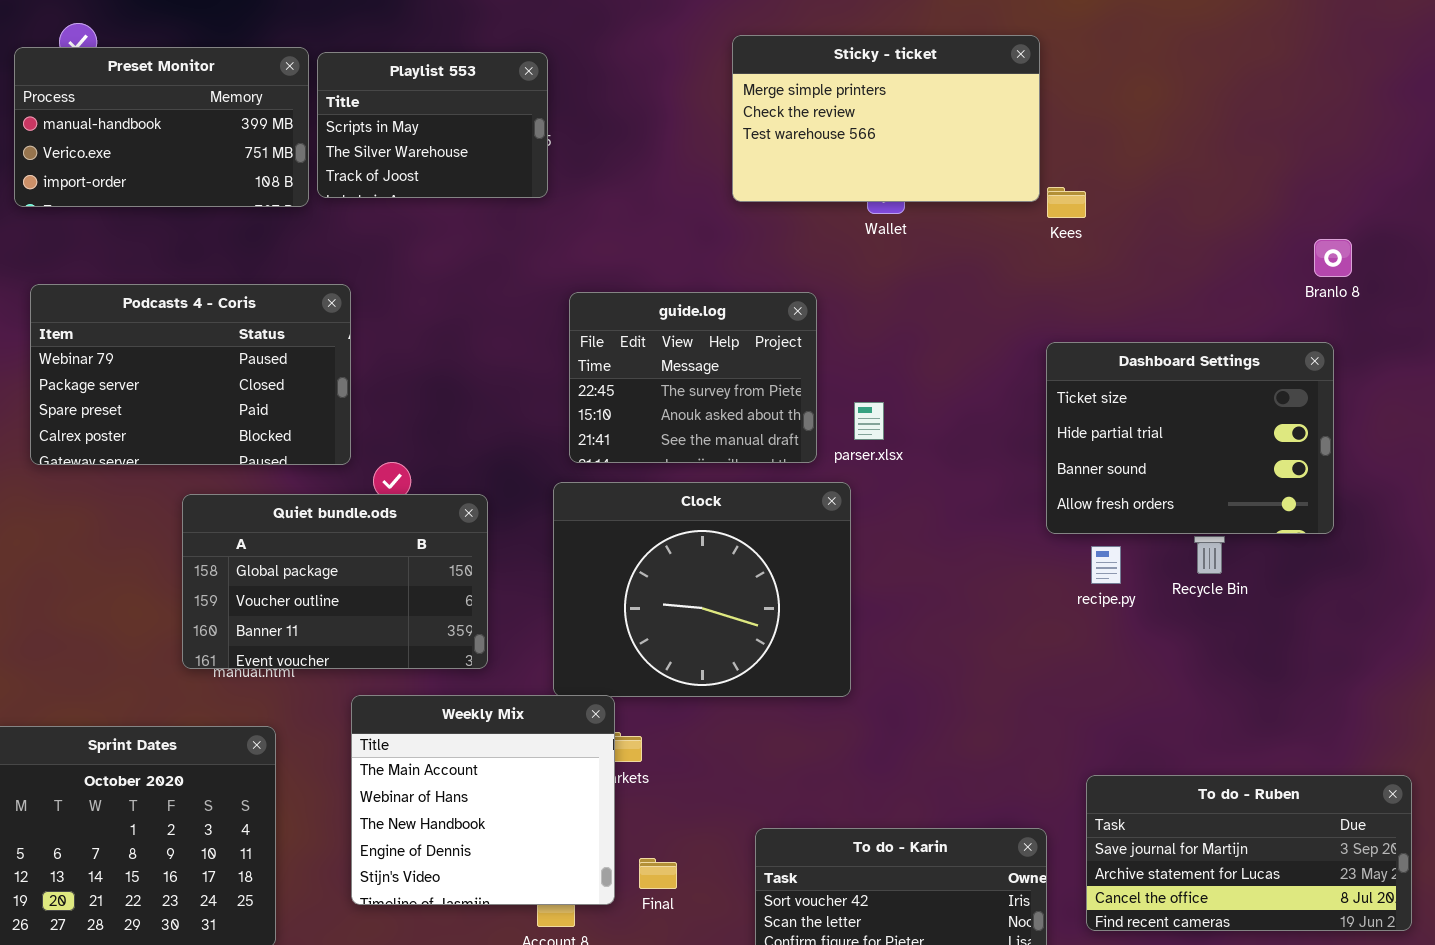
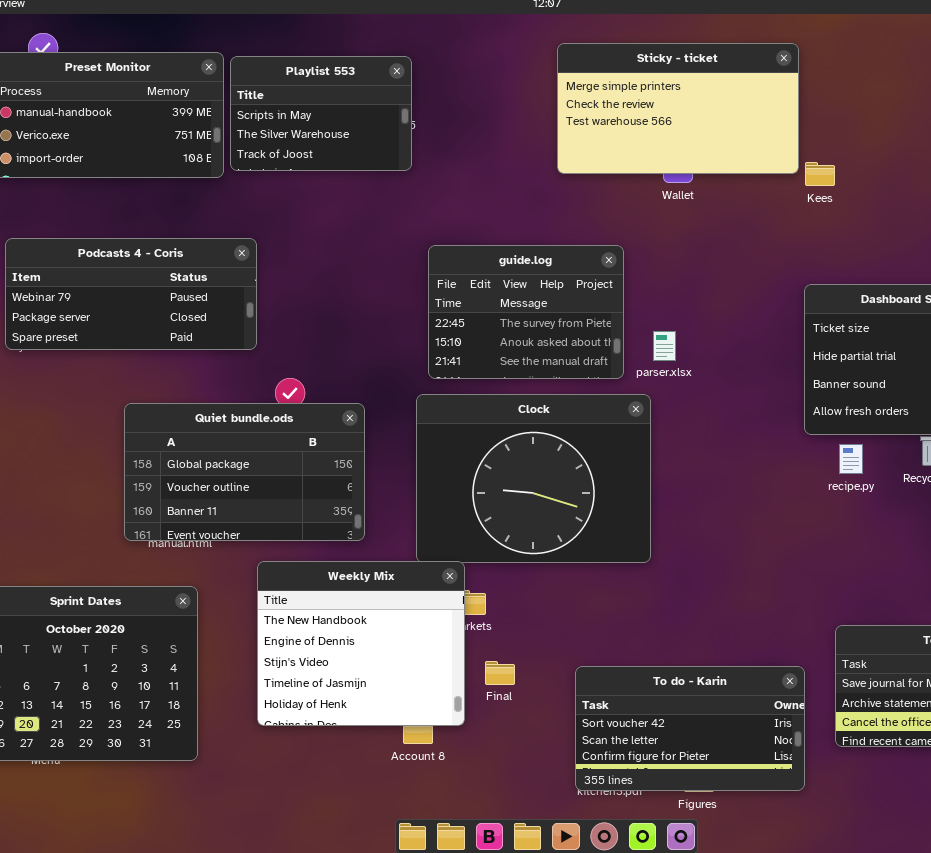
Podcasts 4 - Coris: [30,284,351,465] -> [5,238,257,350], resized
Weekly Mix: [351,695,615,905] -> [257,561,465,726], scrolled down 2 rows
Final: [639,858,677,889] -> [485,661,515,685], moved

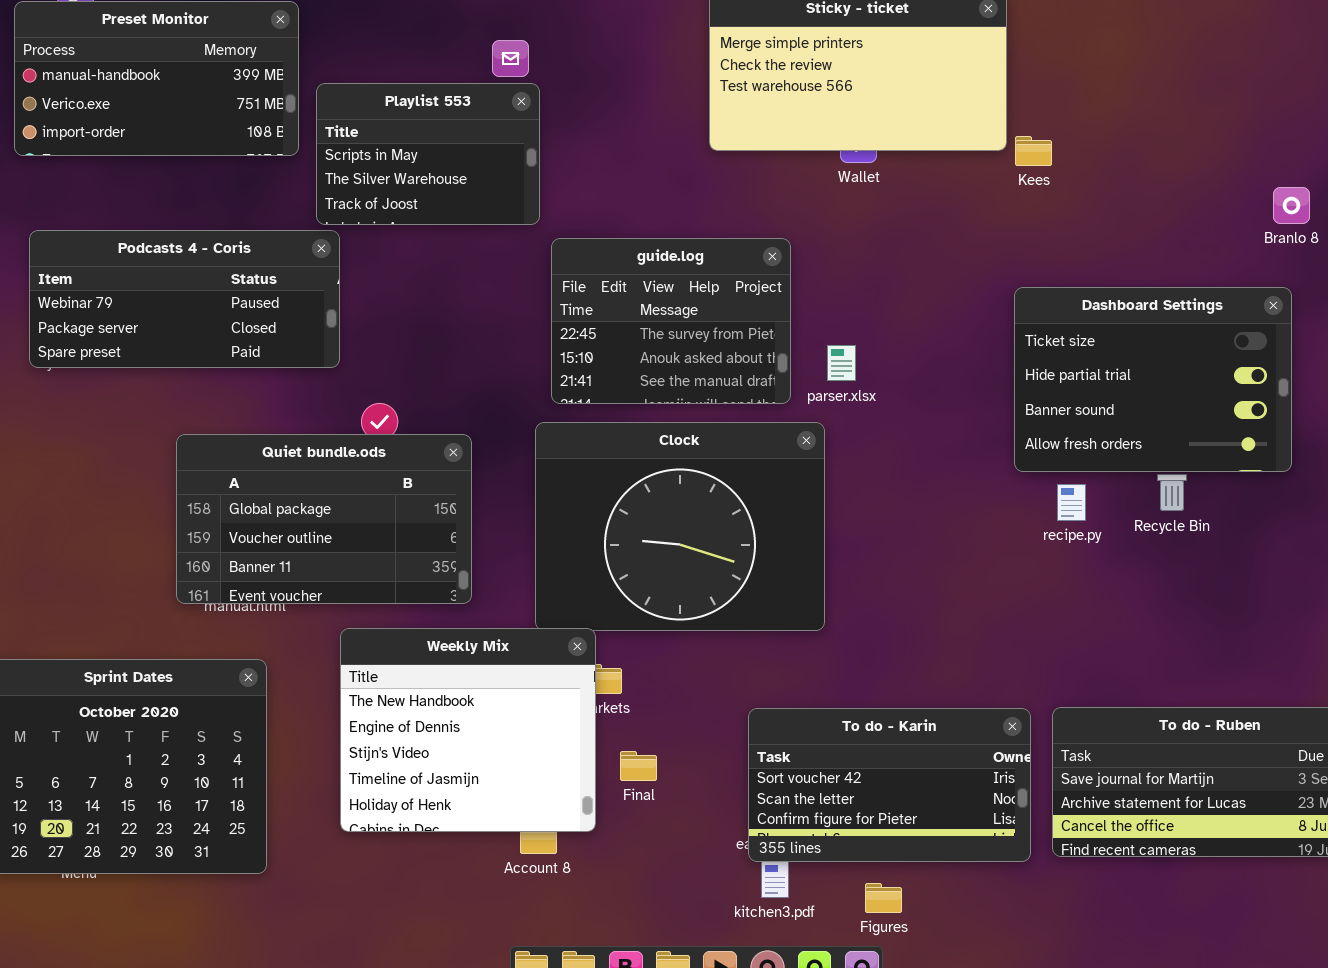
Playlist 553: [230,56,412,171] -> [316,83,540,225], moved
To do - Karin: [575,666,805,791] -> [748,708,1031,862], moved

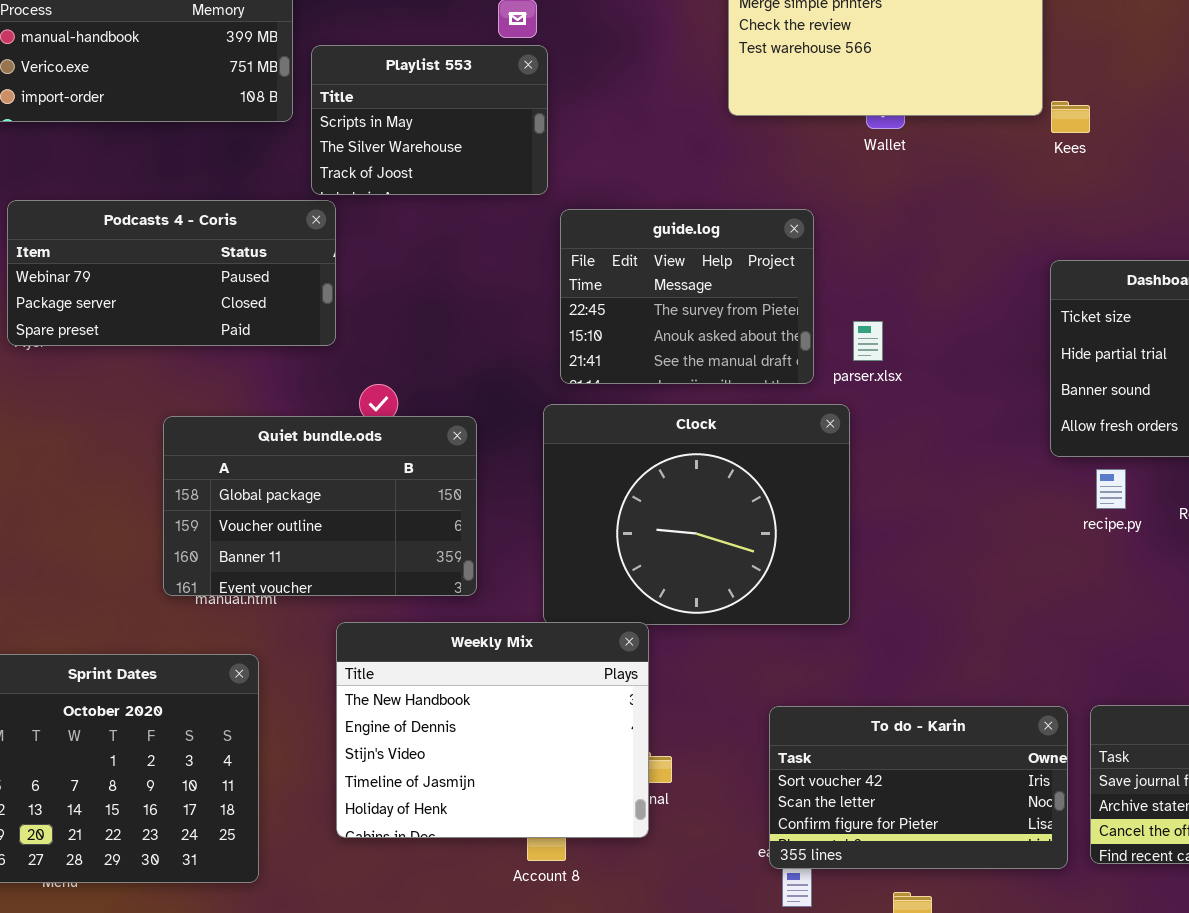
Weekly Mix: [340,628,596,832] -> [336,622,649,838], resized

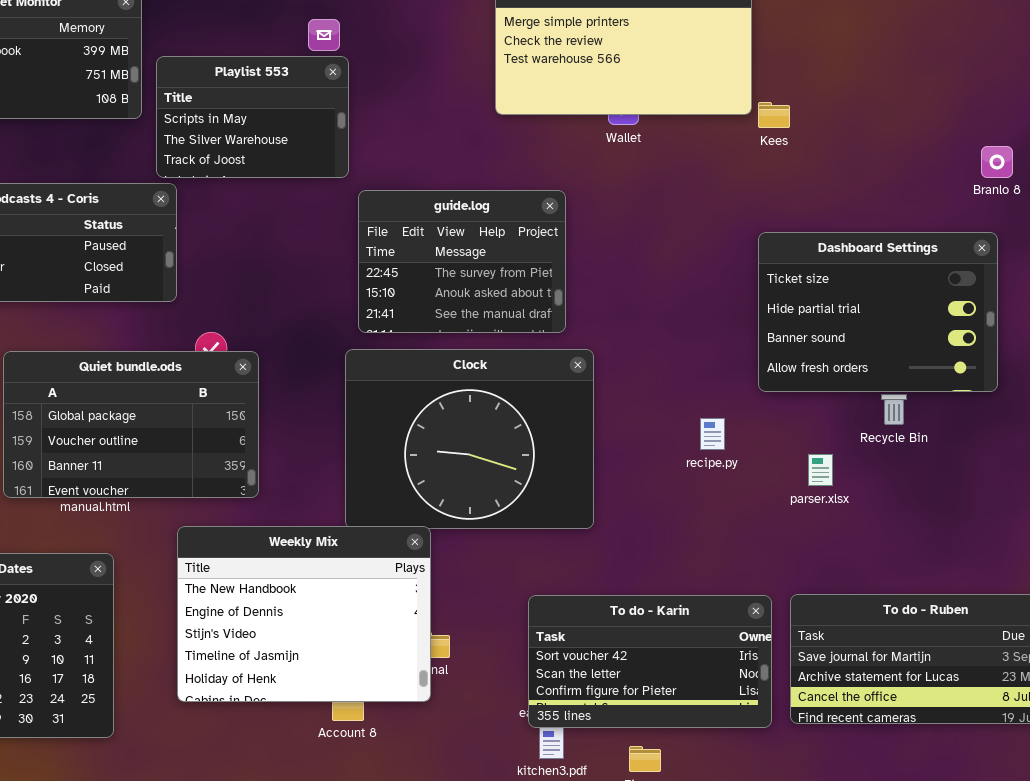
parser.xlsx: [853,321,883,361] -> [808,454,833,486], moved
Quiet bundle.ods: [163,416,477,596] -> [3,351,259,498], moved
recipe.py: [1096,469,1126,509] -> [700,418,725,450], moved

